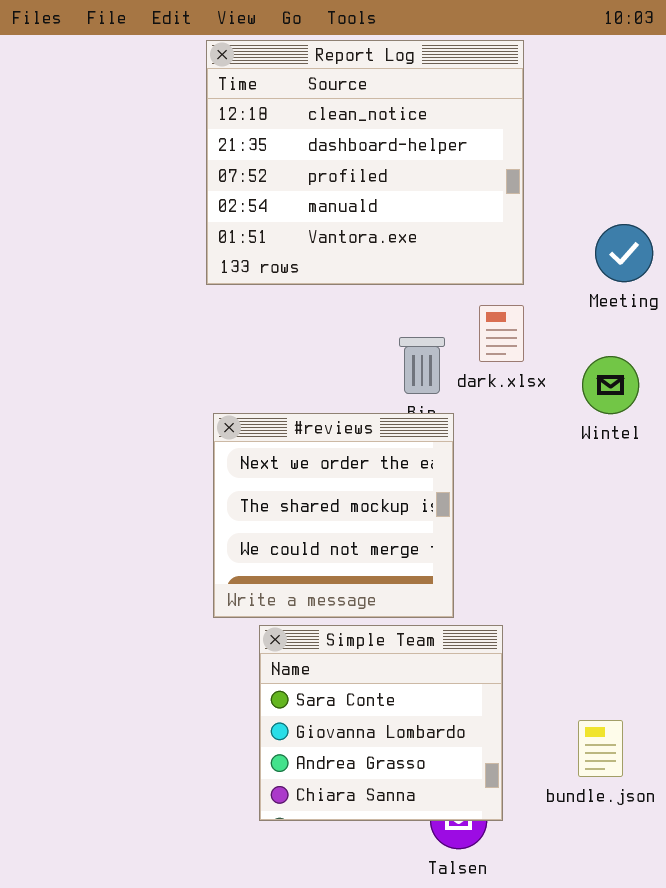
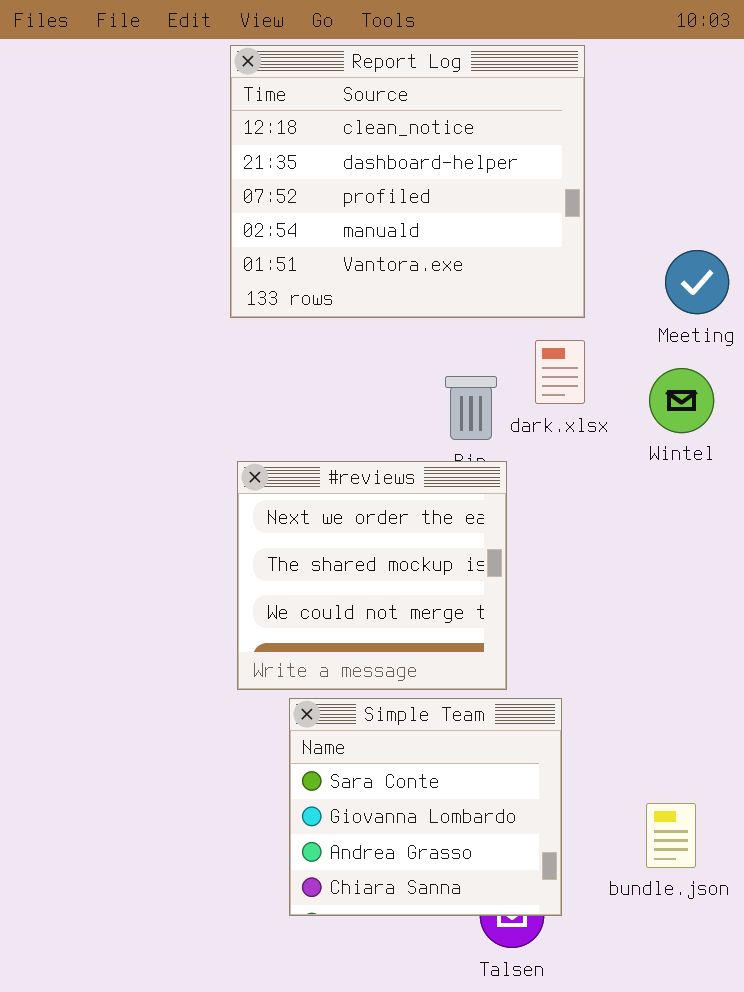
Wintel: [582,356,639,414] -> [649,368,714,433], moved

